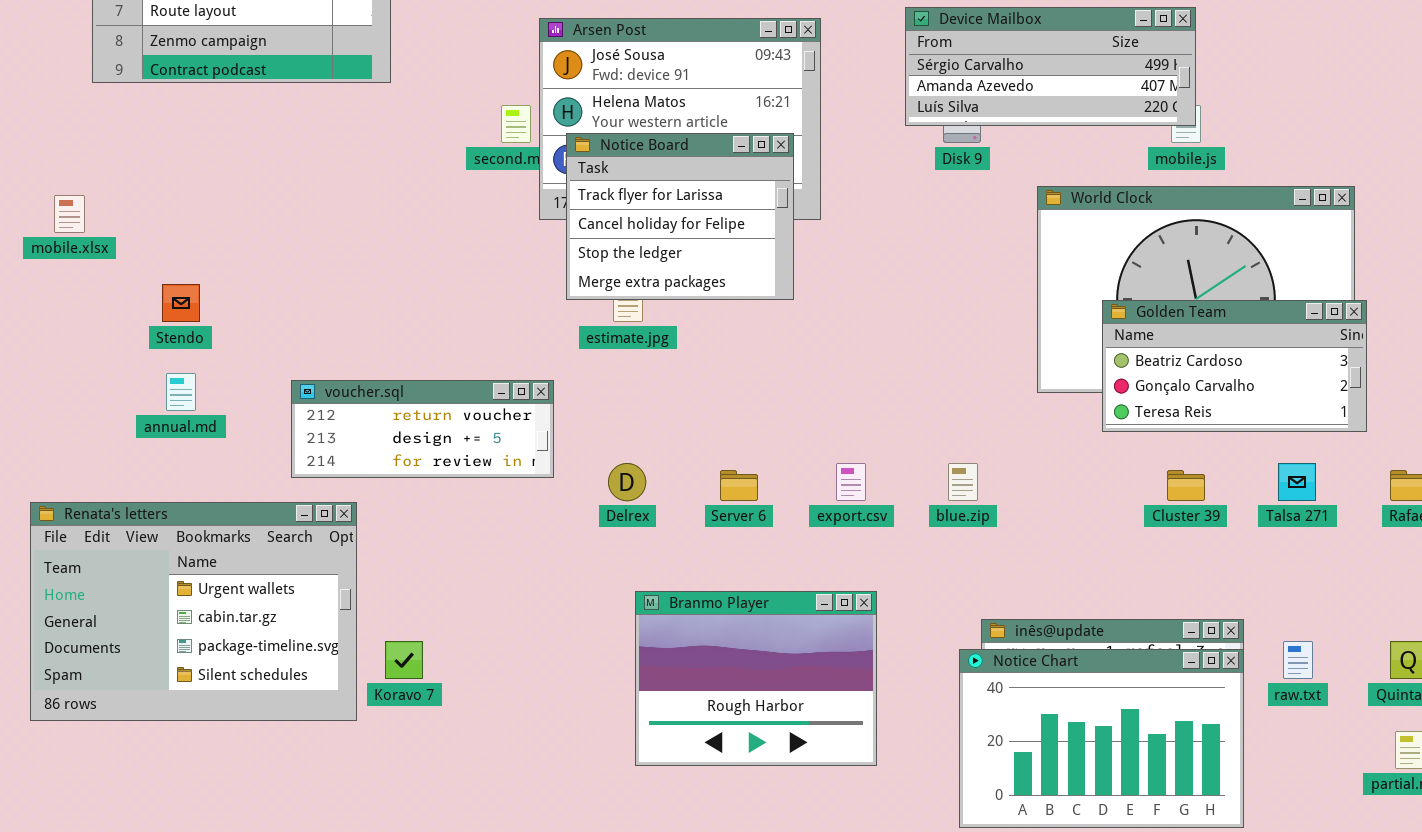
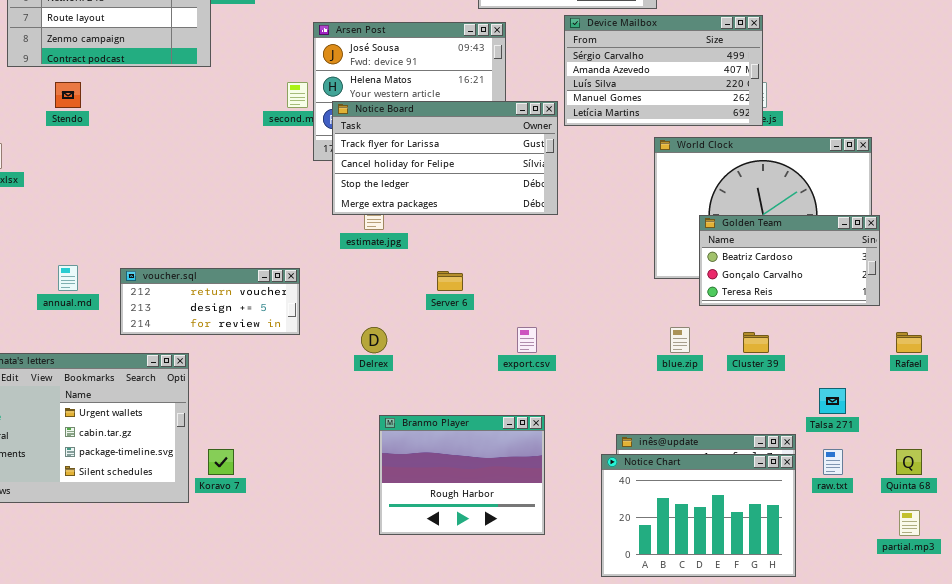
Device Mailbox: [905,7,1196,126] -> [564,15,763,126], resized
Notice Board: [566,133,794,300] -> [332,101,558,215], resized
Stendo: [162,284,200,322] -> [55,82,81,108], moved
voucher.sql: [291,380,554,478] -> [120,268,300,335], moved
blue.zip: [948,463,978,501] -> [670,327,690,353], moved
Talsa 271: [1278,463,1316,501] -> [819,388,846,414], moved
Server 6: [720,470,758,501] -> [437,271,463,291], moved

